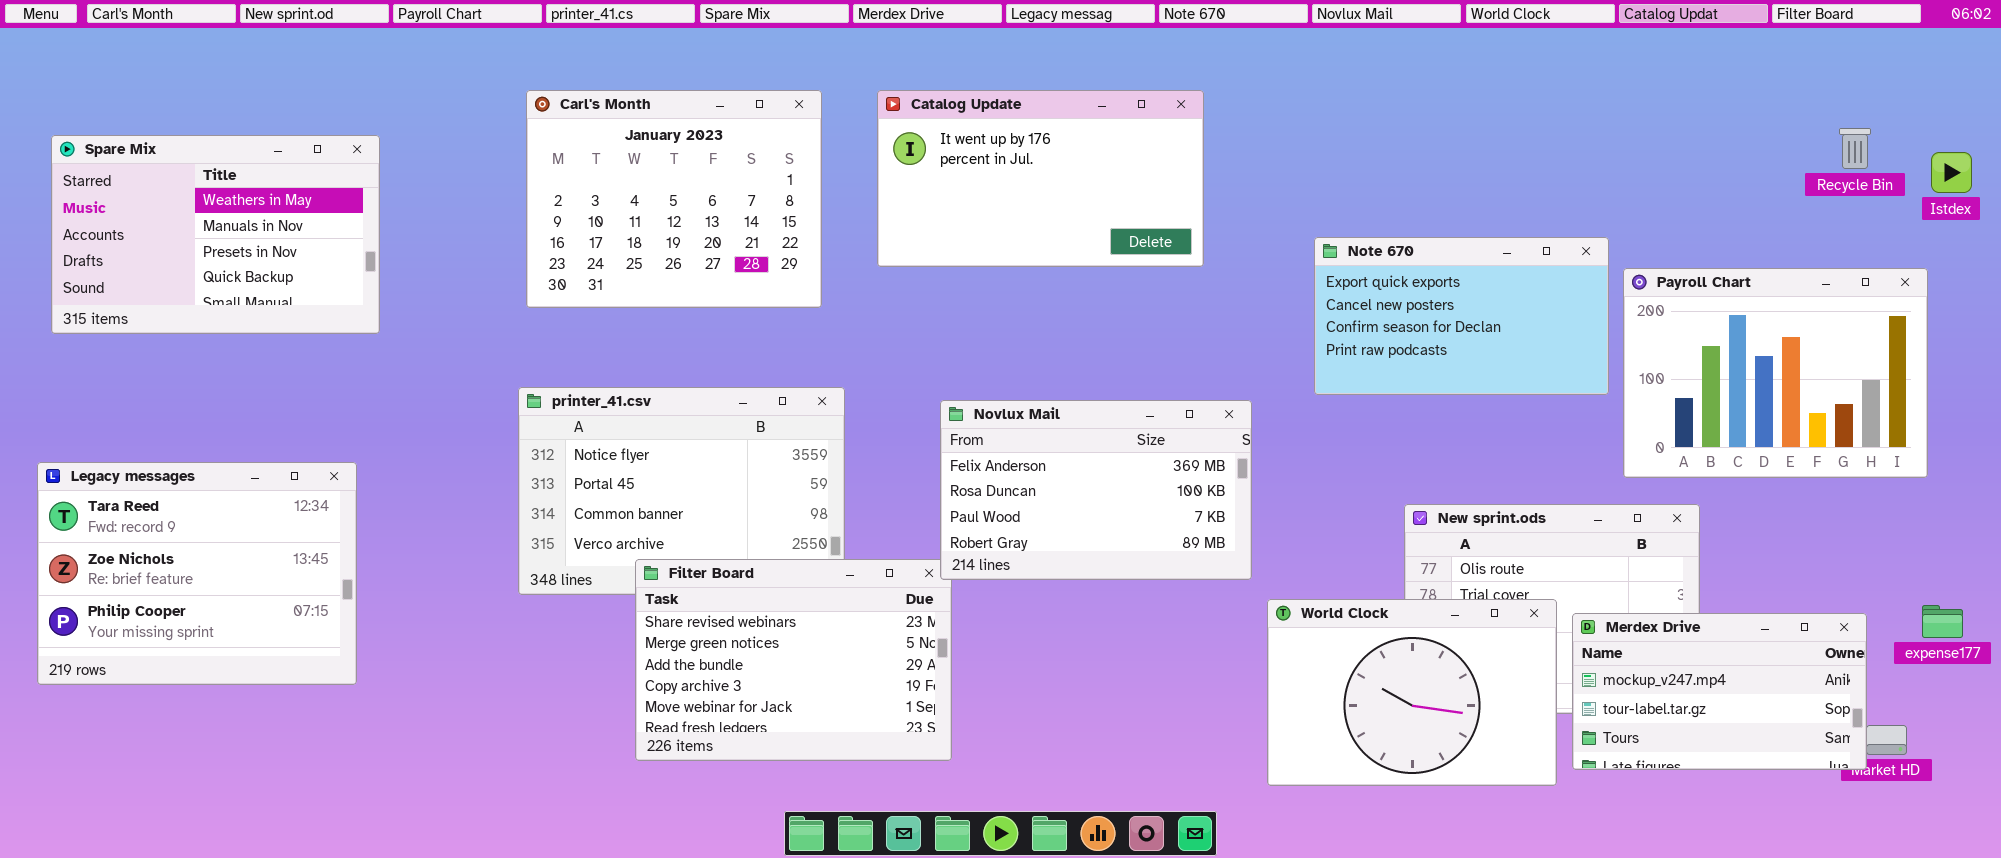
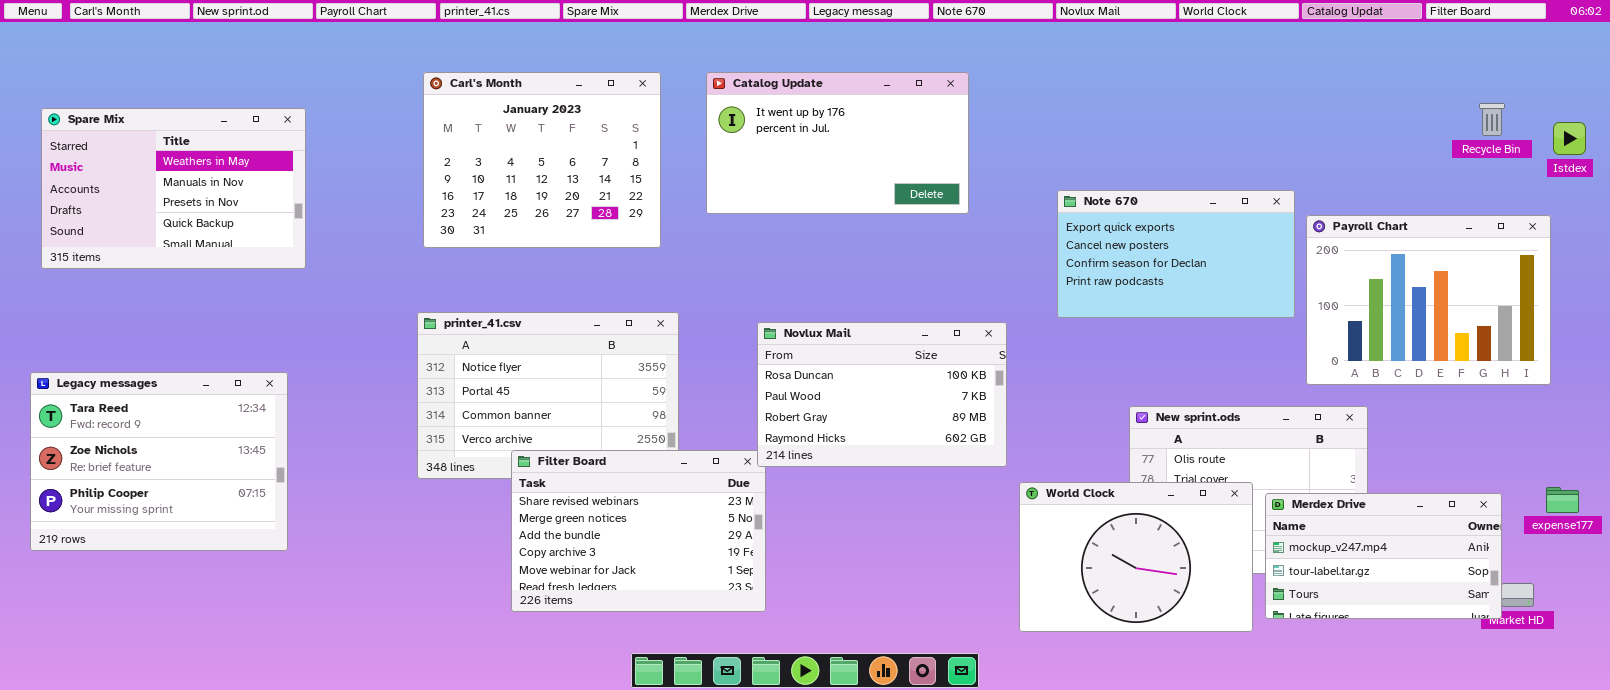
Novlux Mail: [940,400,1252,580] -> [757,322,1007,467], scrolled down 1 row

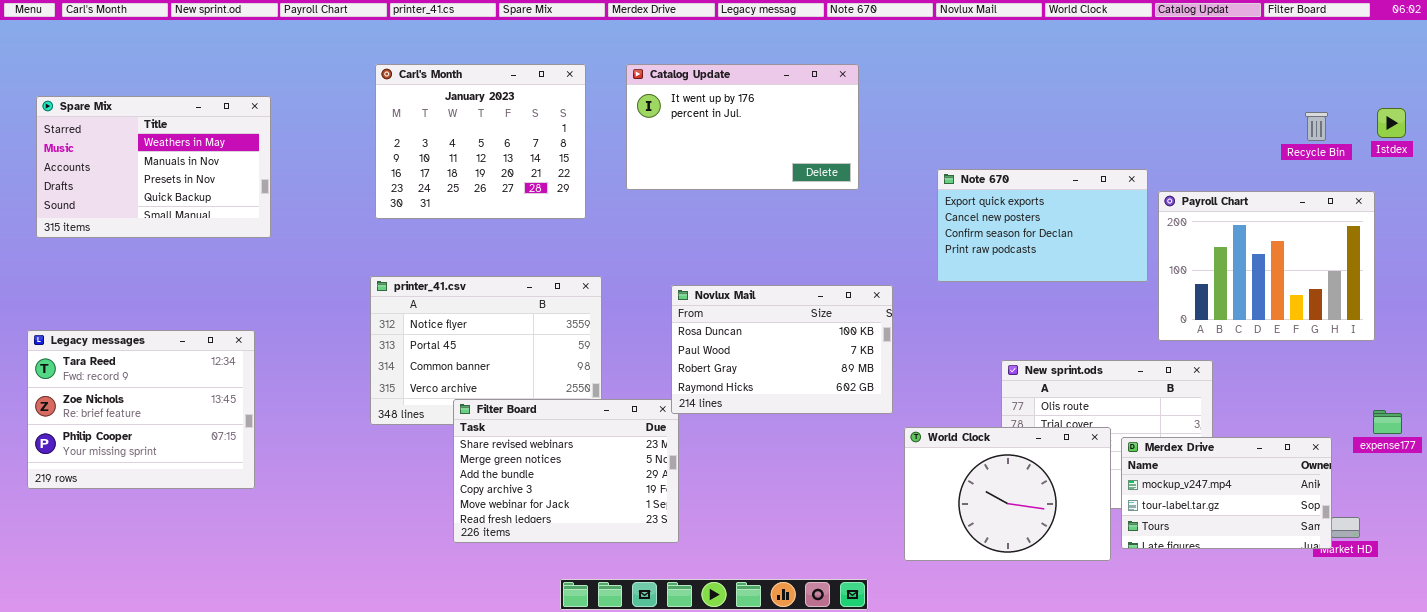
Recycle Bin: [1479,103,1505,136] -> [1305,112,1328,141], moved
expense177: [1546,487,1579,513] -> [1373,410,1402,434], moved

